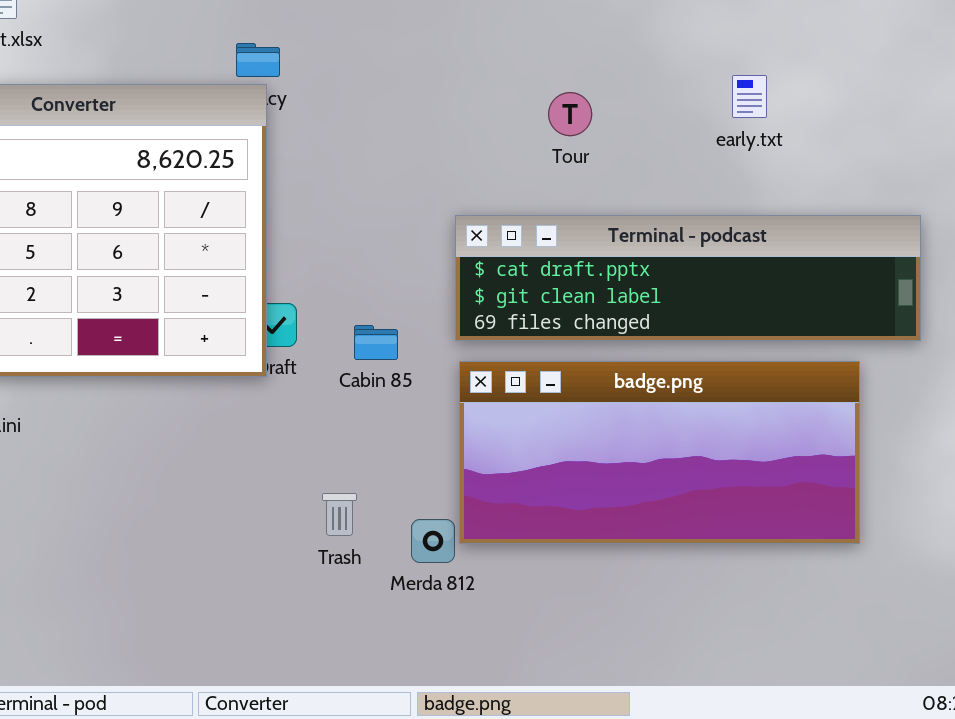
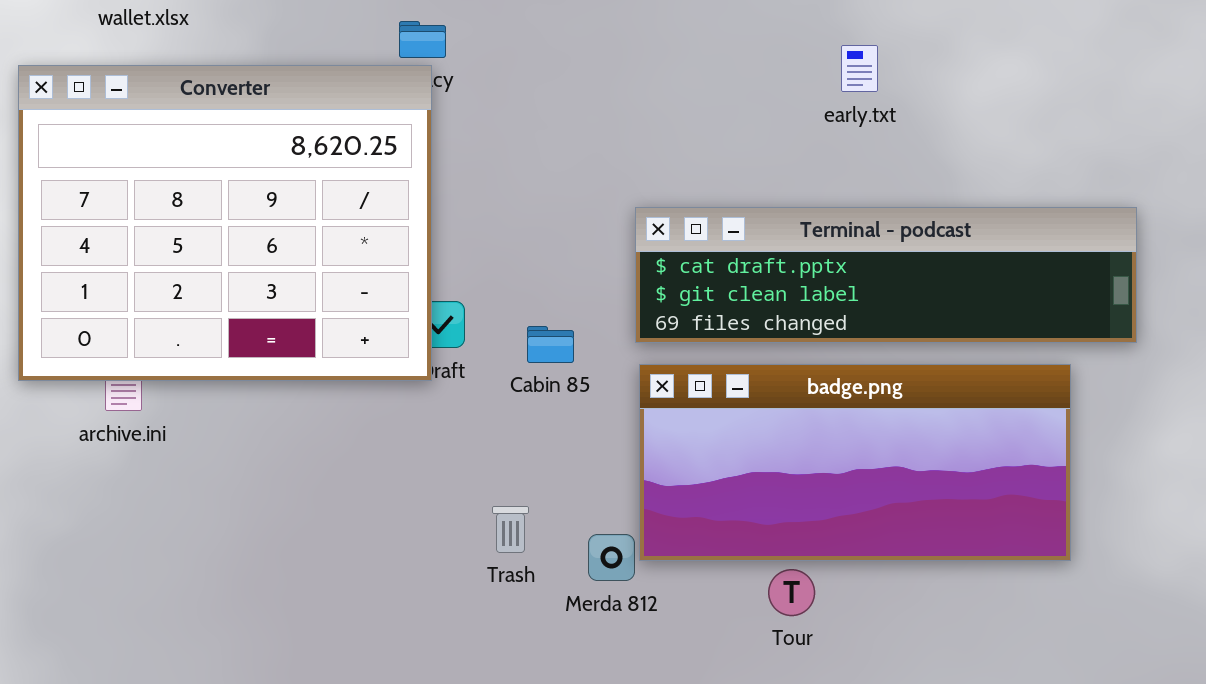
early.txt: [732,75,767,118] -> [841,45,878,92], moved
Tour: [548,92,592,136] -> [768,569,815,616], moved

